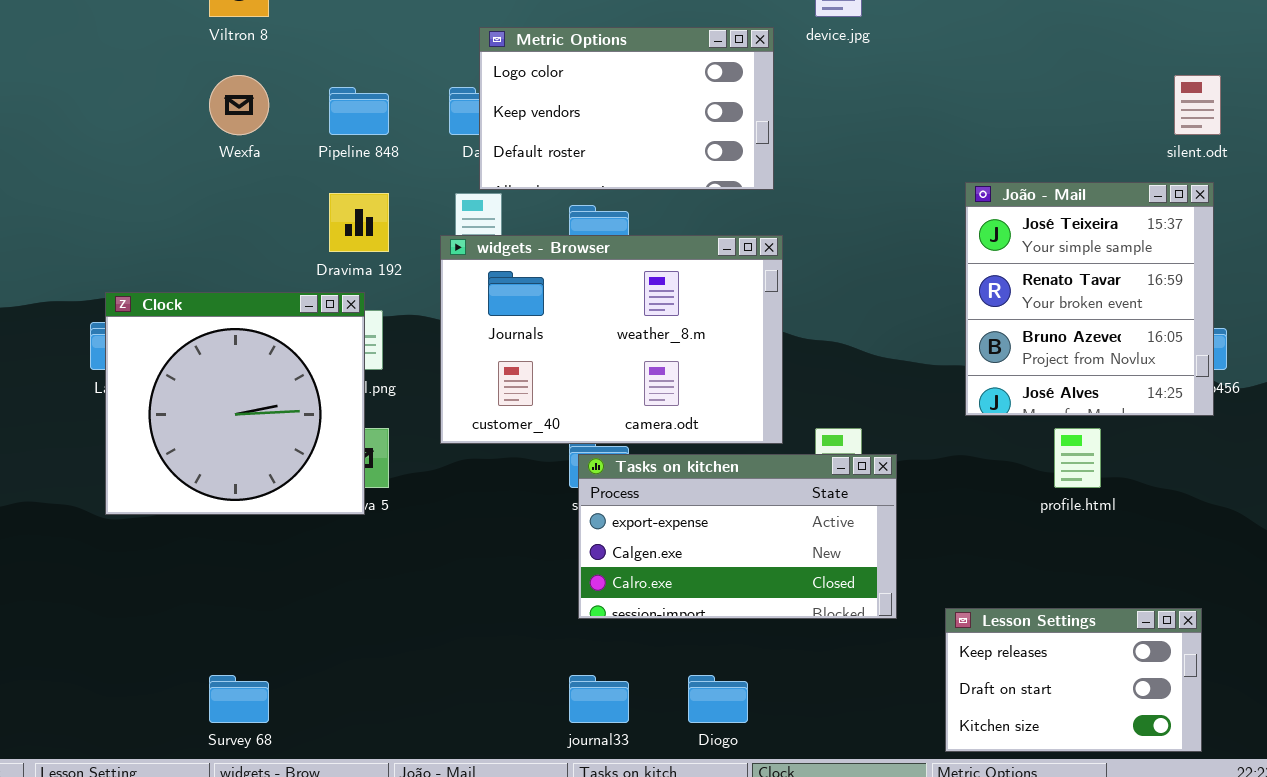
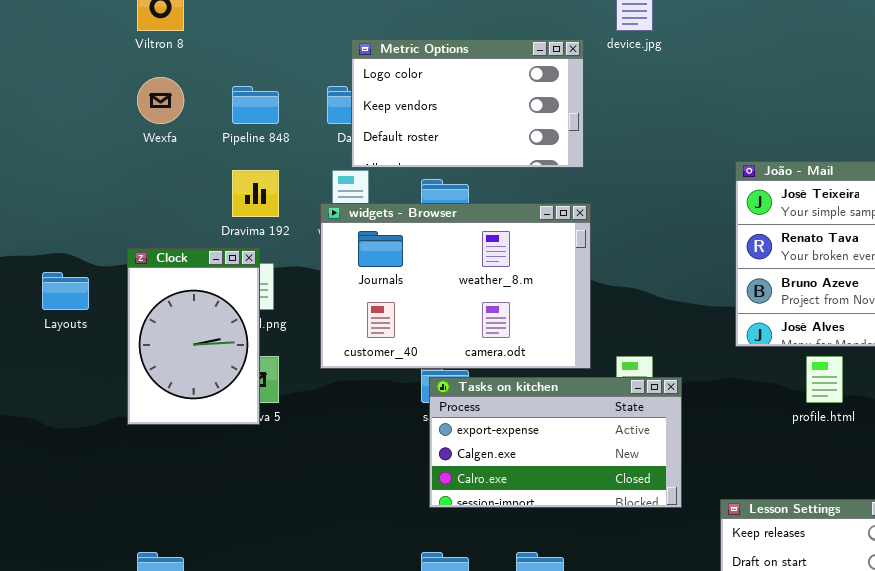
Clock: [105,292,365,515] -> [127,248,260,425], resized

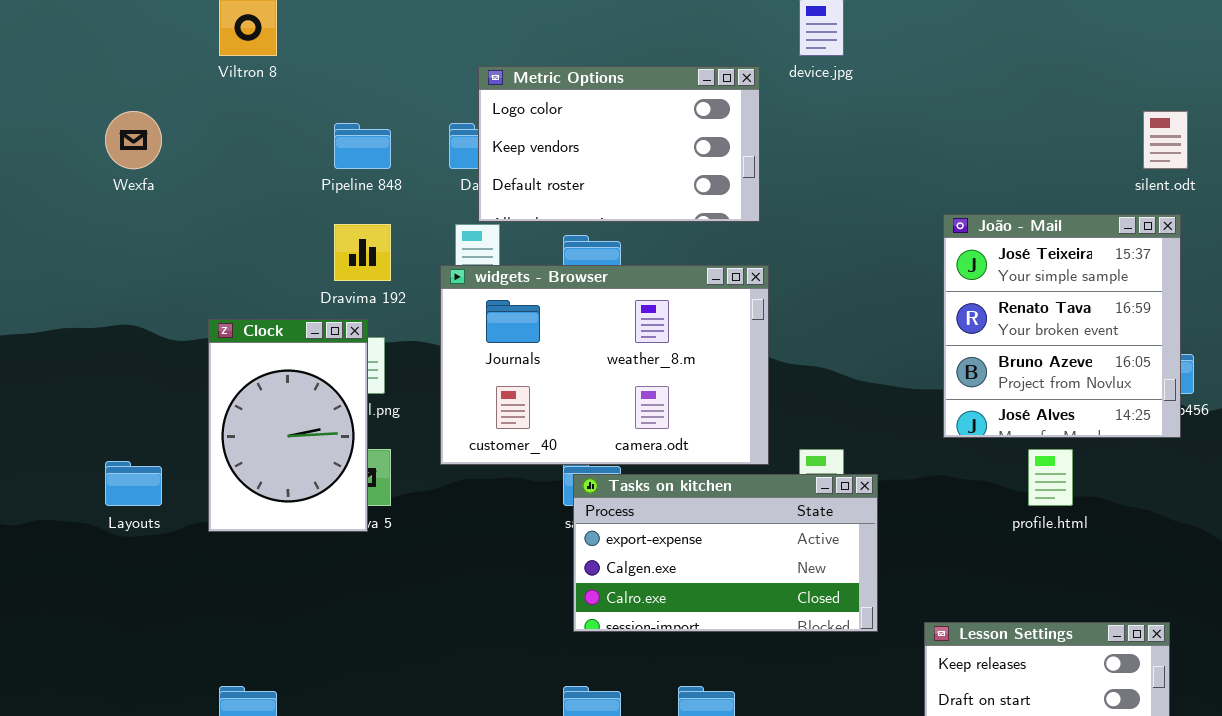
Wexfa: [137,77,184,124] -> [105,111,162,169], moved
Layouts: [42,272,89,310] -> [105,461,162,506], moved

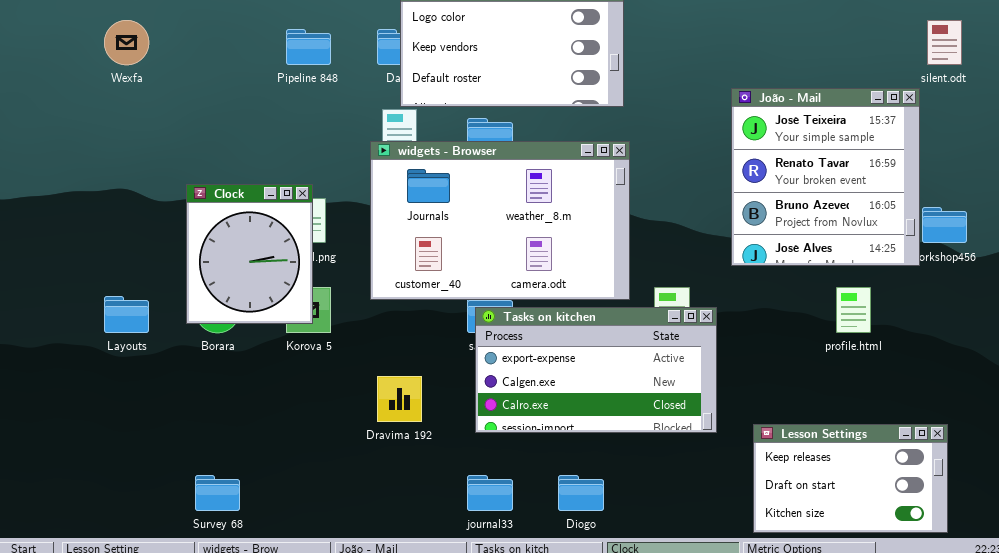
João - Mail: [943,214,1181,438] -> [731,88,920,266], moved
Dravima 192: [334,224,391,281] -> [377,376,422,422], moved
Clock: [208,319,368,532] -> [186,184,313,324], resized

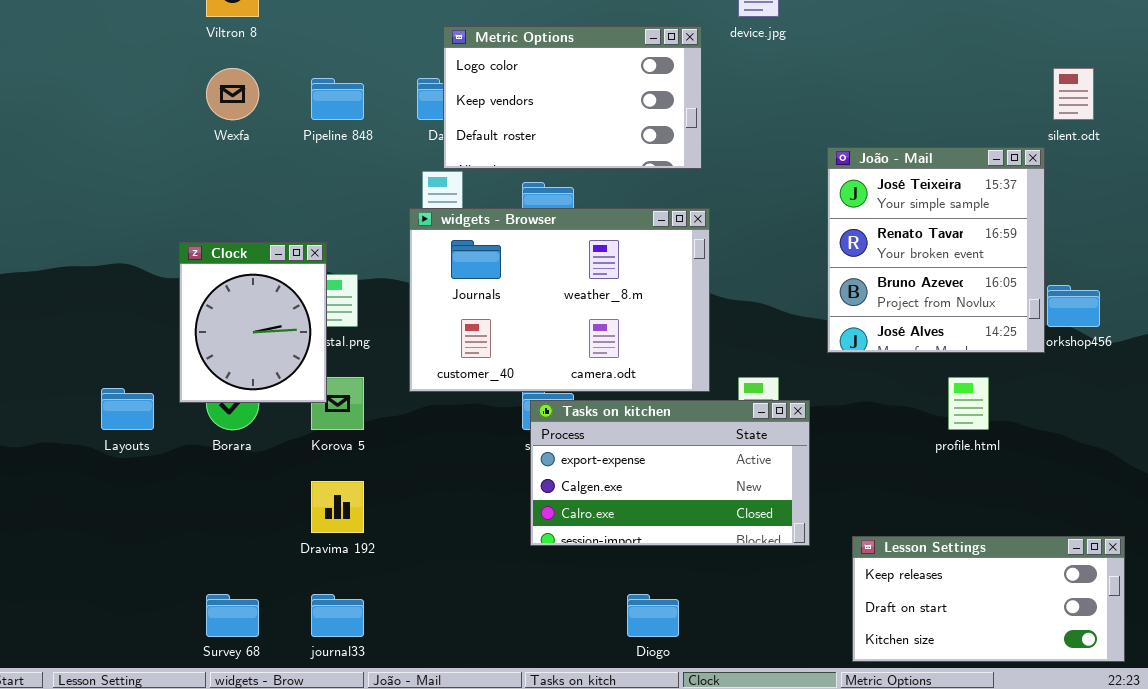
Wexfa: [104,20,149,65] -> [206,68,259,120], moved
Clock: [186,184,313,324] -> [179,242,327,403], moved
Dravima 192: [377,376,422,422] -> [311,481,364,533], moved
Lesson Settings: [753,424,948,533] -> [852,536,1125,662], resized
journal33: [467,475,513,511] -> [311,594,364,637], moved

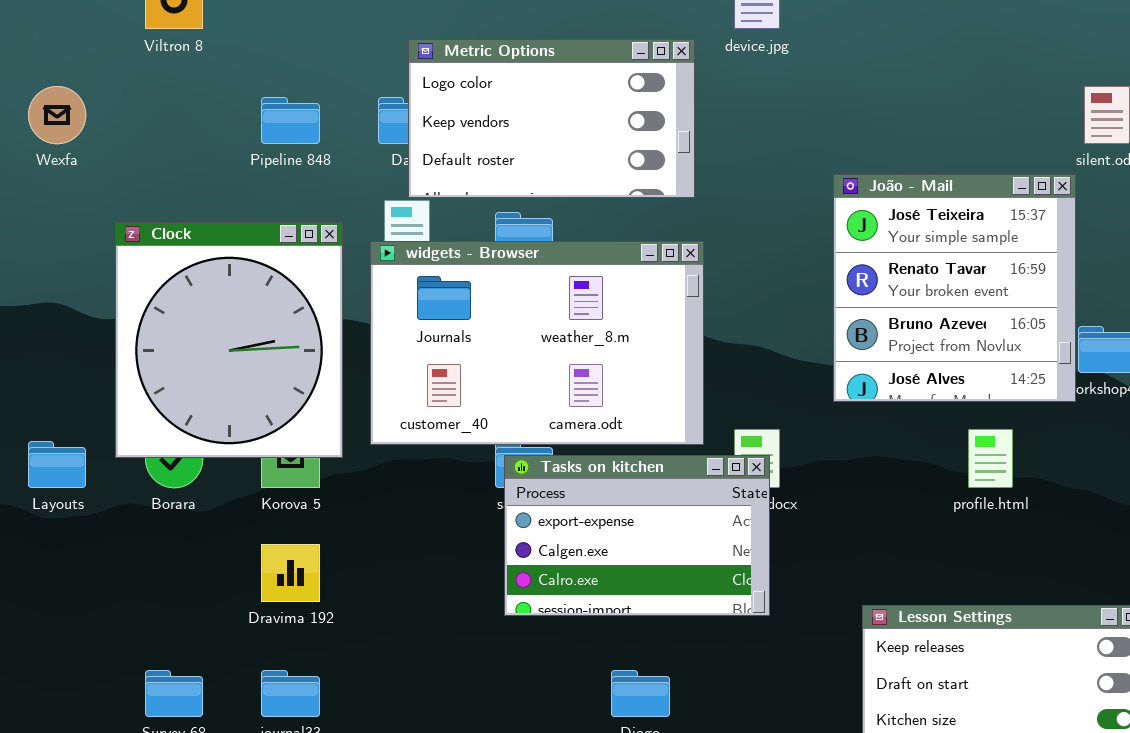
Wexfa: [206,68,259,120] -> [28,86,86,144], moved
Clock: [179,242,327,403] -> [115,222,343,458], resized
Tasks on kitchen: [530,400,810,546] -> [504,455,770,616], resized

